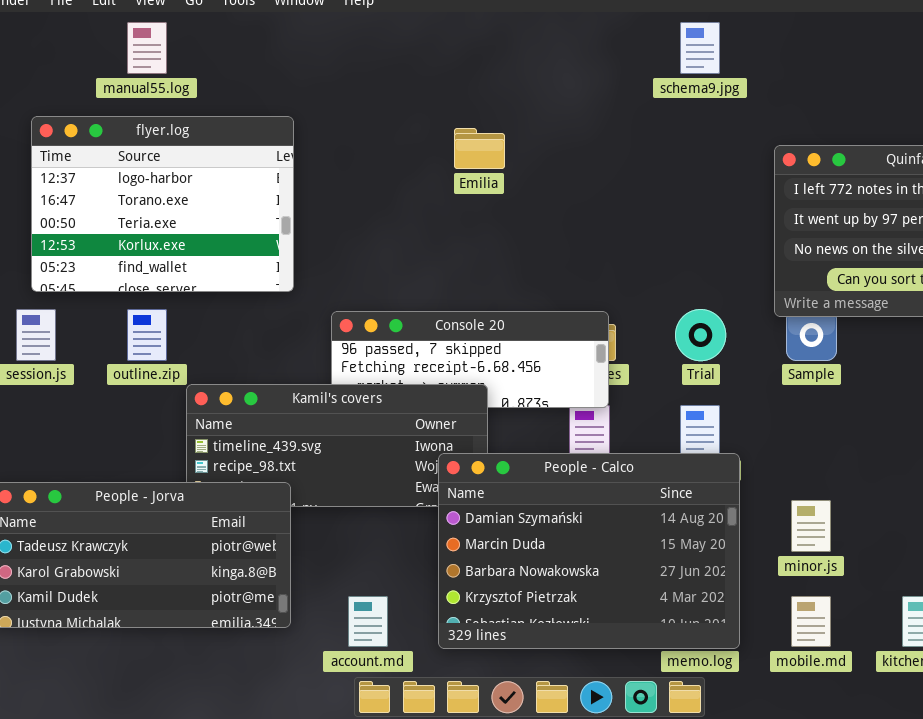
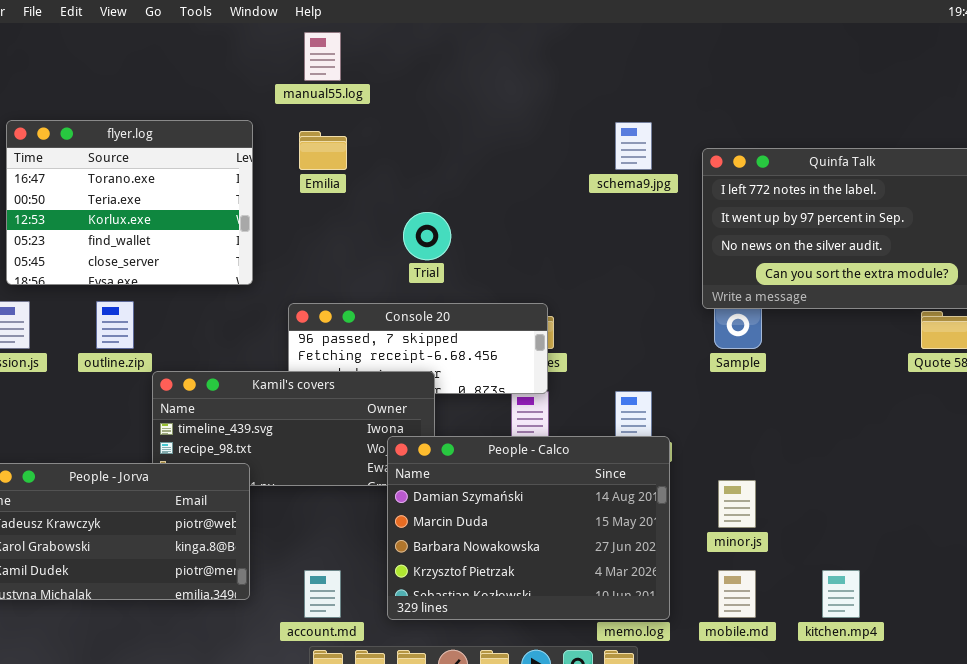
manual55.log: [127,22,167,74] -> [304,32,341,81], moved
schema9.jpg: [680,22,720,74] -> [615,122,652,170], moved
flyer.log: [31,116,294,292] -> [6,120,253,285], scrolled down 1 row
Emilia: [454,128,505,169] -> [299,131,347,170], moved
Trial: [675,309,726,361] -> [403,212,451,260], moved

